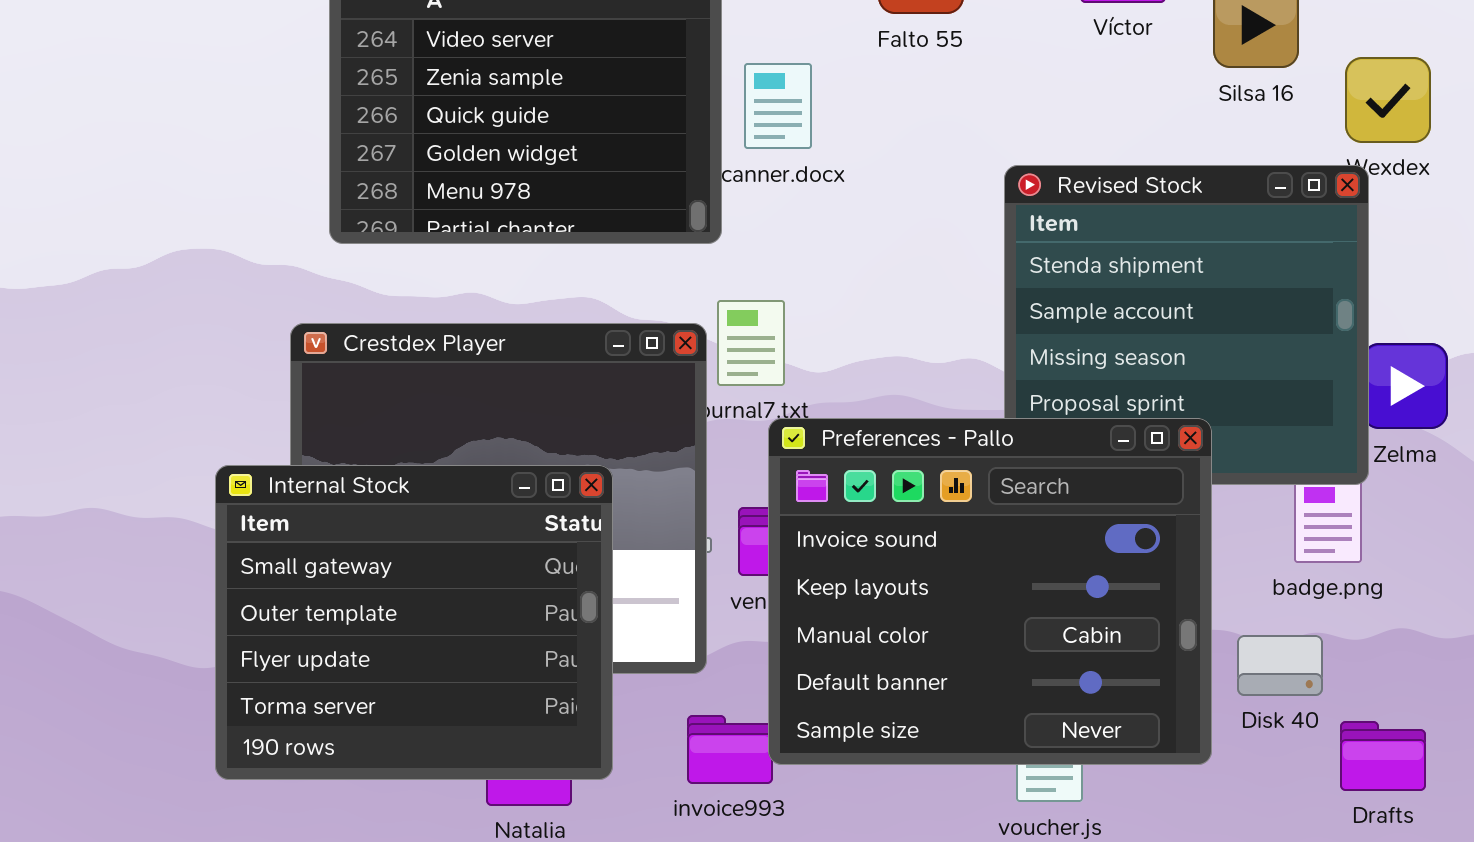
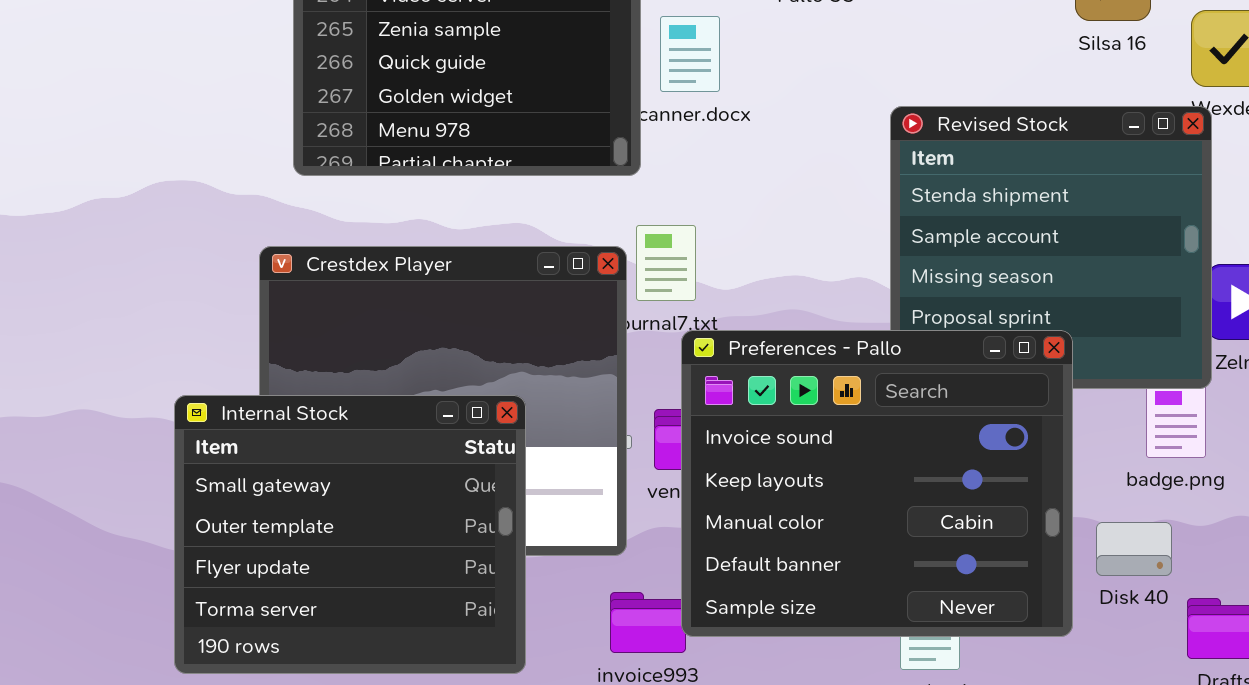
Internal Stock: [215,465,613,780] -> [174,395,526,674], moved

